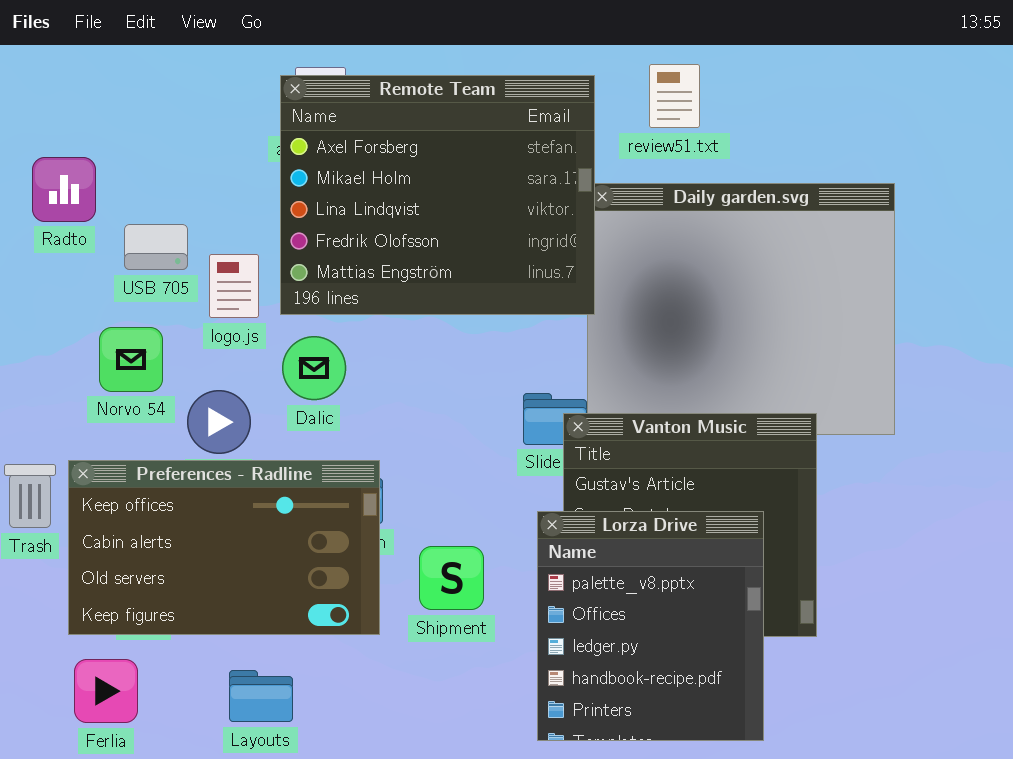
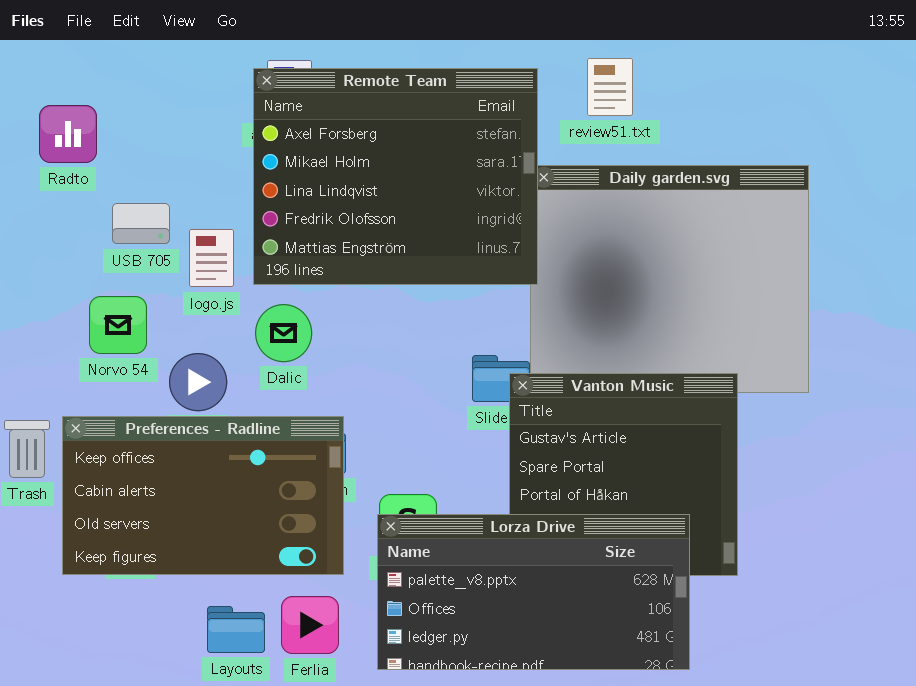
Radto: [32,157,96,222] -> [39,105,97,163], moved
Lorza Drive: [537,511,764,741] -> [377,514,690,670], resized
Ferlia: [74,659,138,723] -> [281,596,339,654], moved

